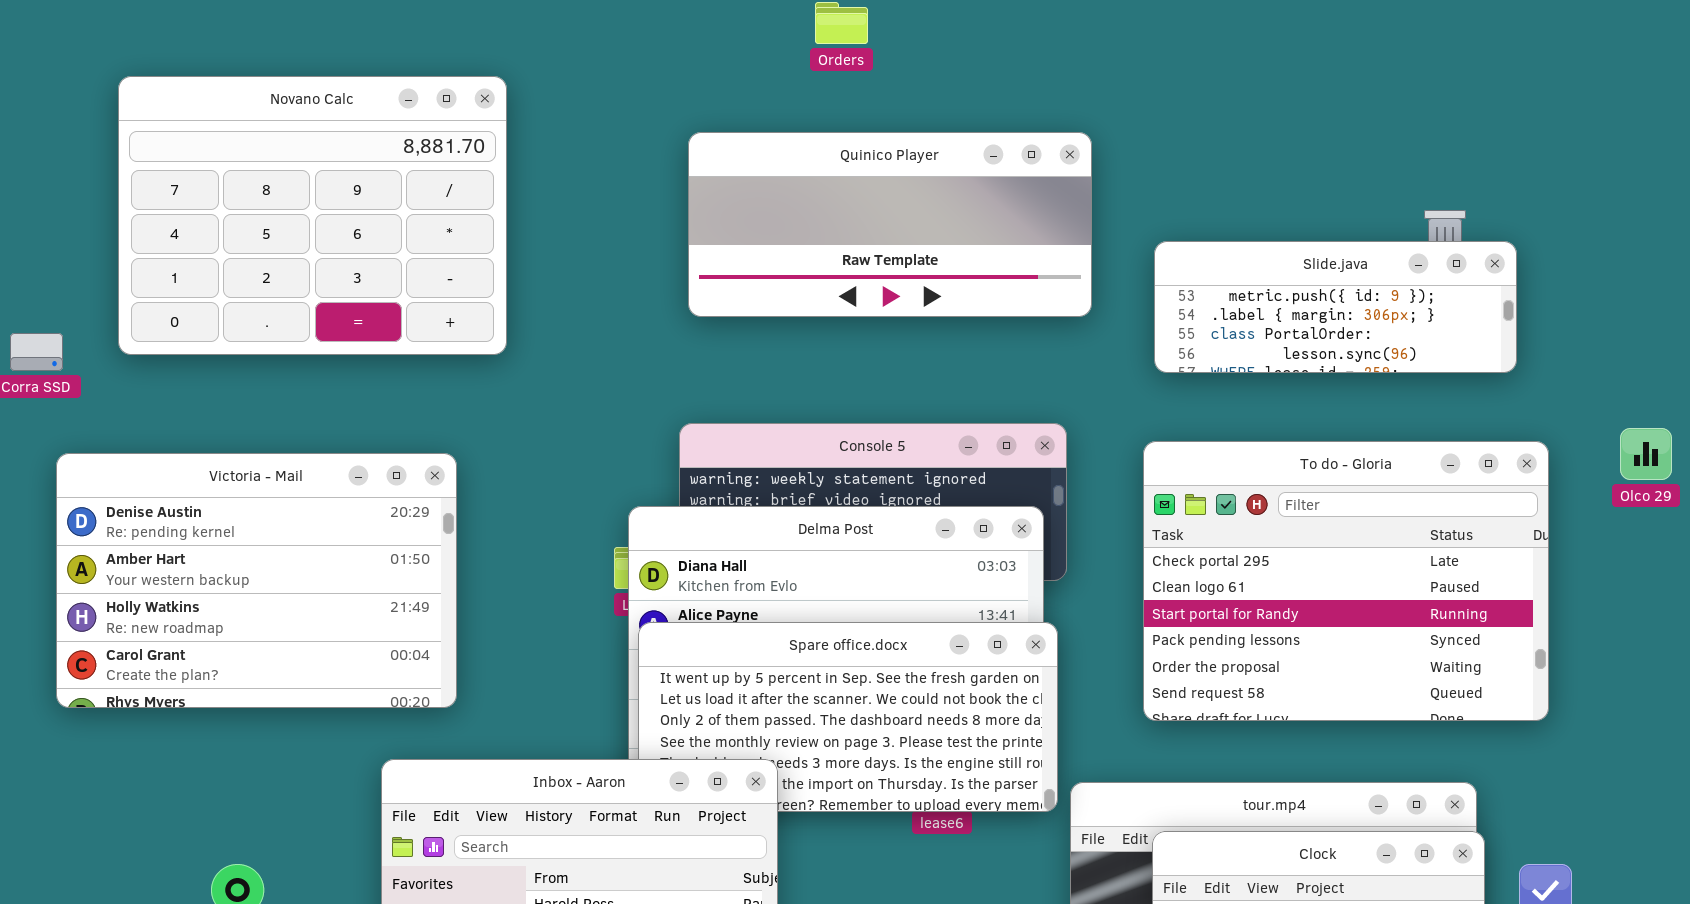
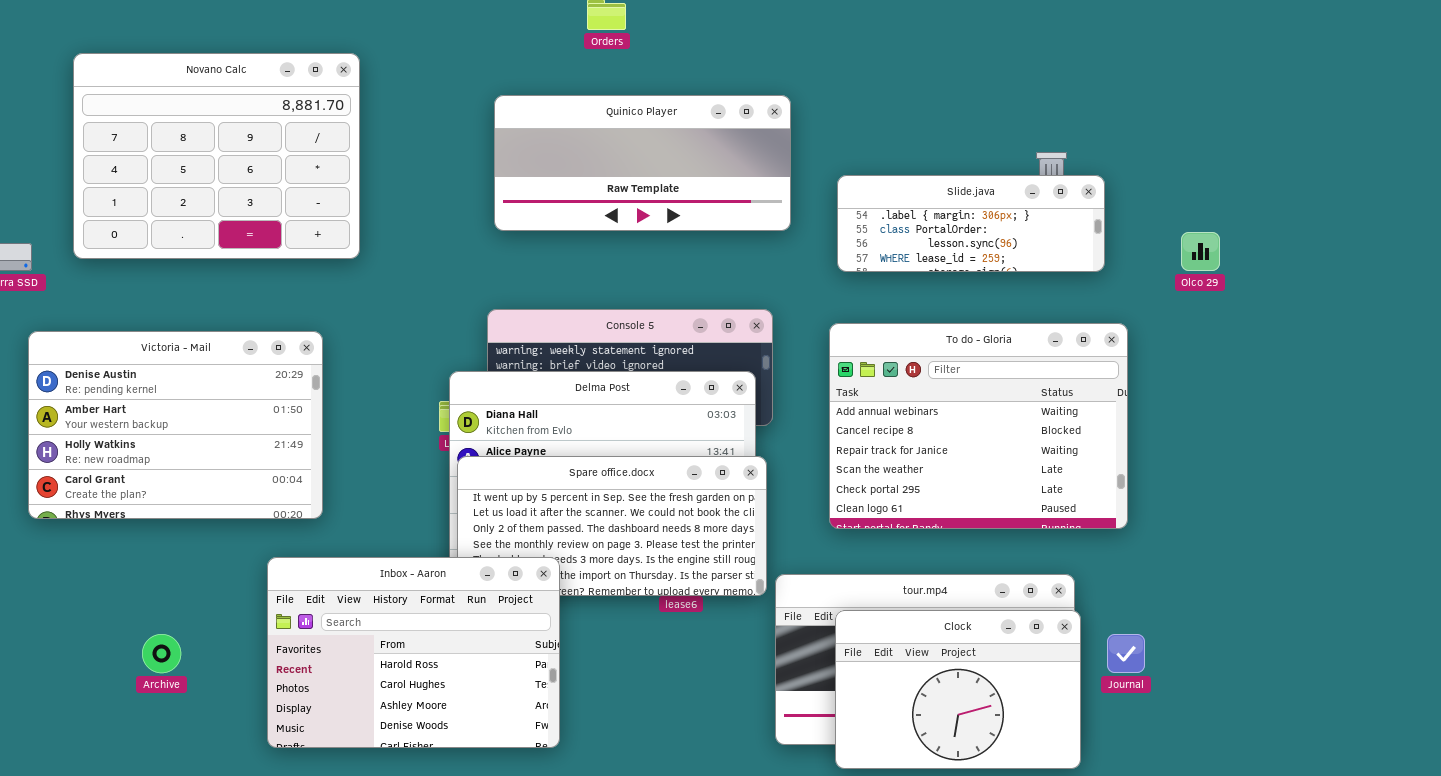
Slide.java: [1154,241,1517,373] -> [837,175,1105,272], scrolled down 1 row
Olco 29: [1620,428,1672,480] -> [1181,232,1220,271], moved
To do - Gloria: [1143,441,1549,721] -> [829,323,1128,529], scrolled up 4 rows

